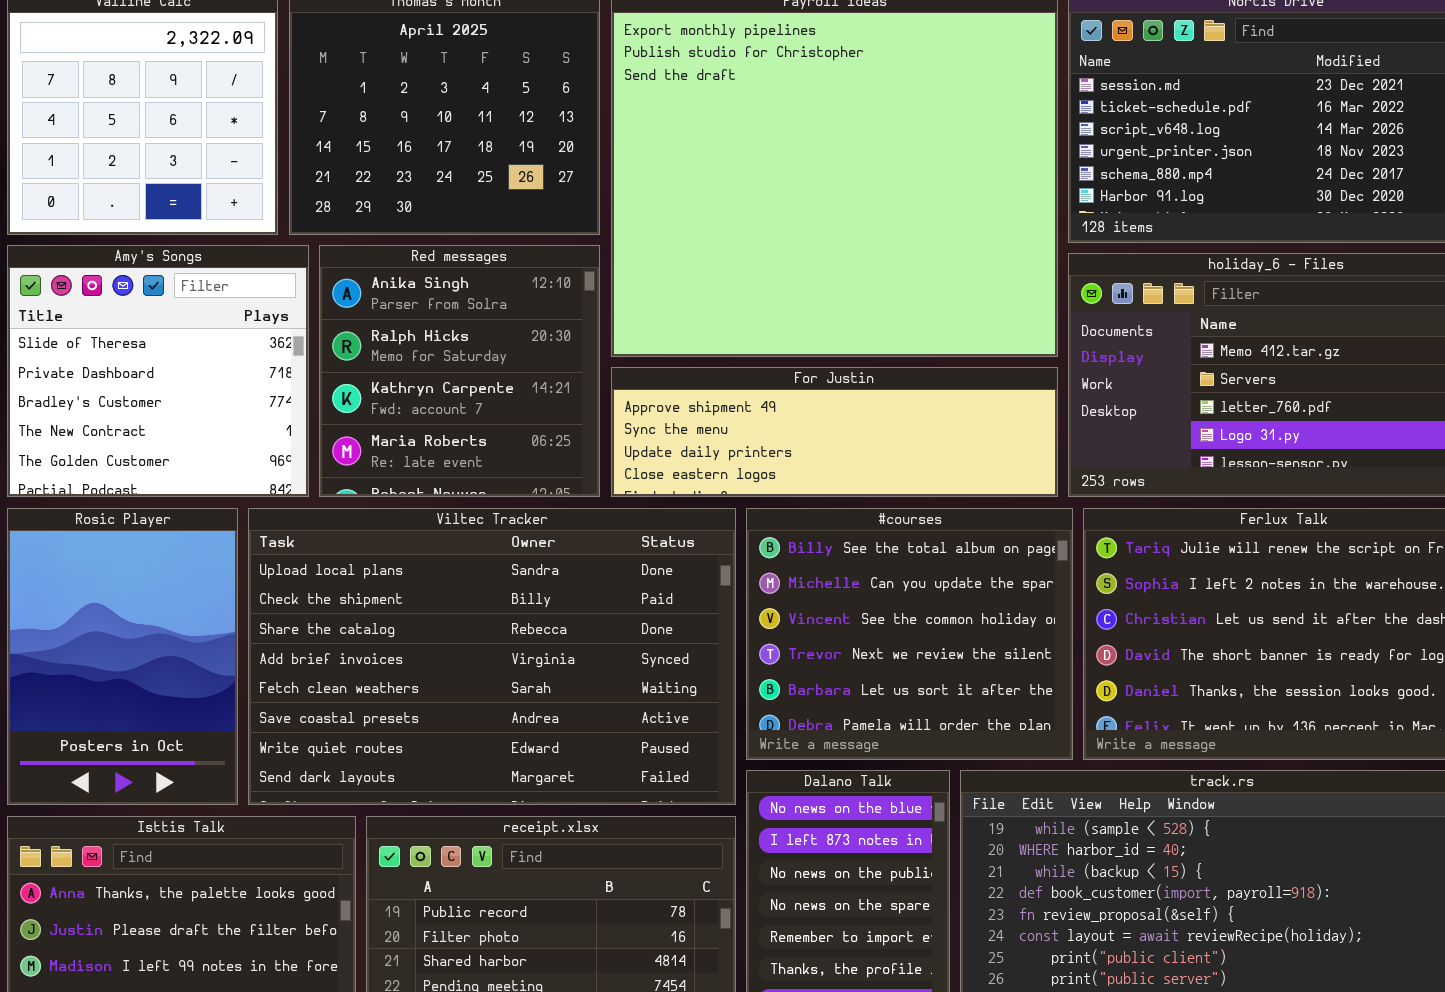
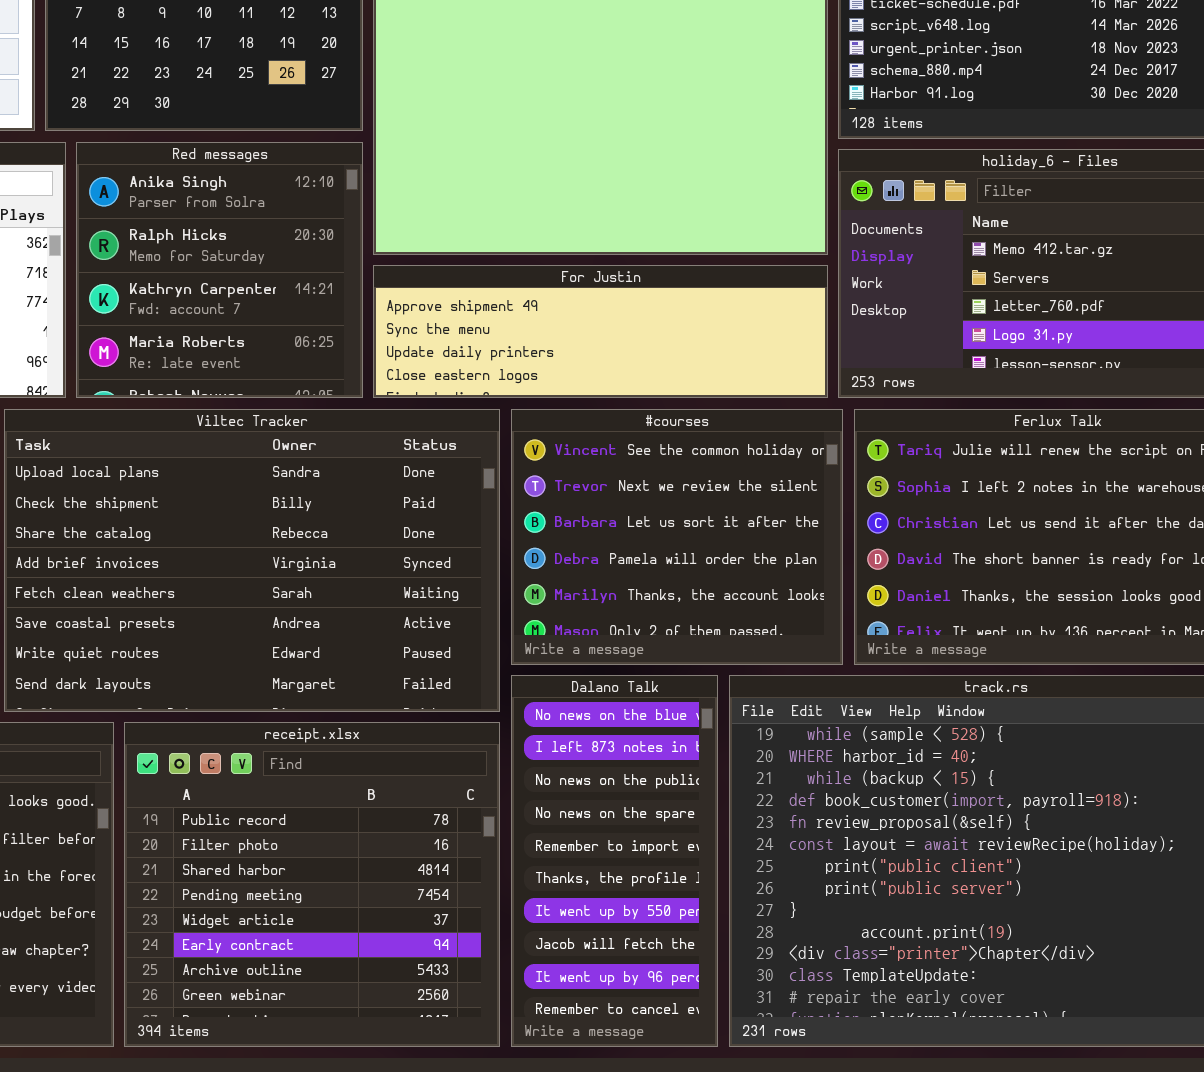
#courses: [746,508,1073,760] -> [511,409,843,665], scrolled down 2 rows

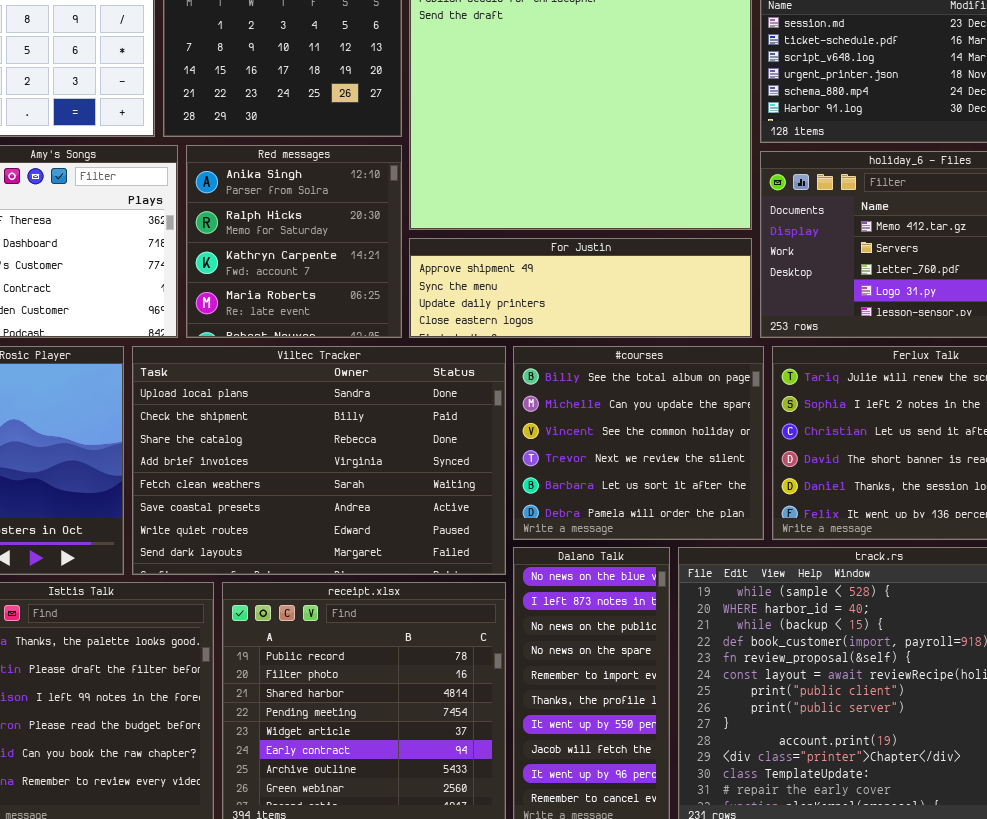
#courses: [511,409,843,665] -> [513,346,764,540], scrolled up 2 rows

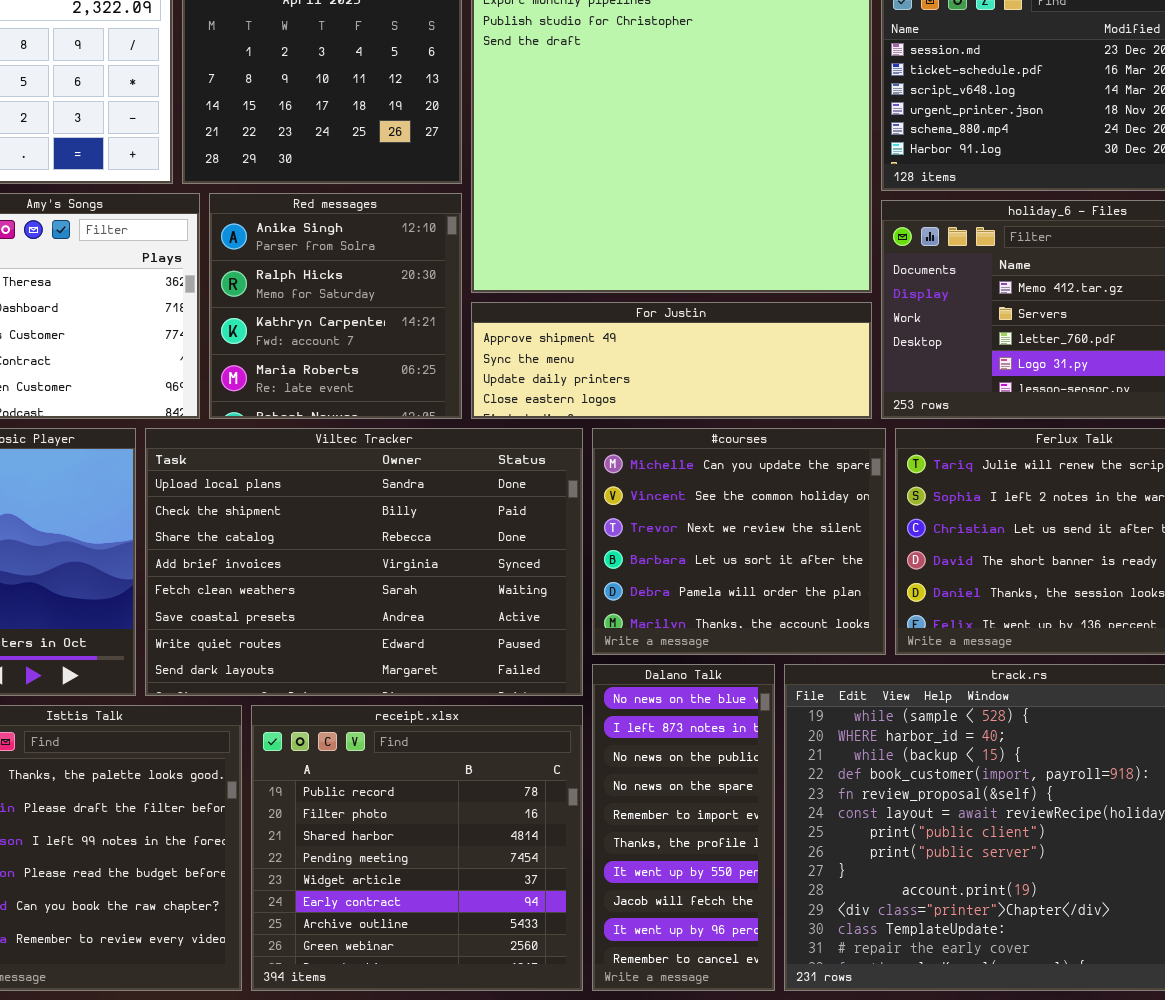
#courses: [513,346,764,540] -> [592,428,886,655], scrolled down 1 row

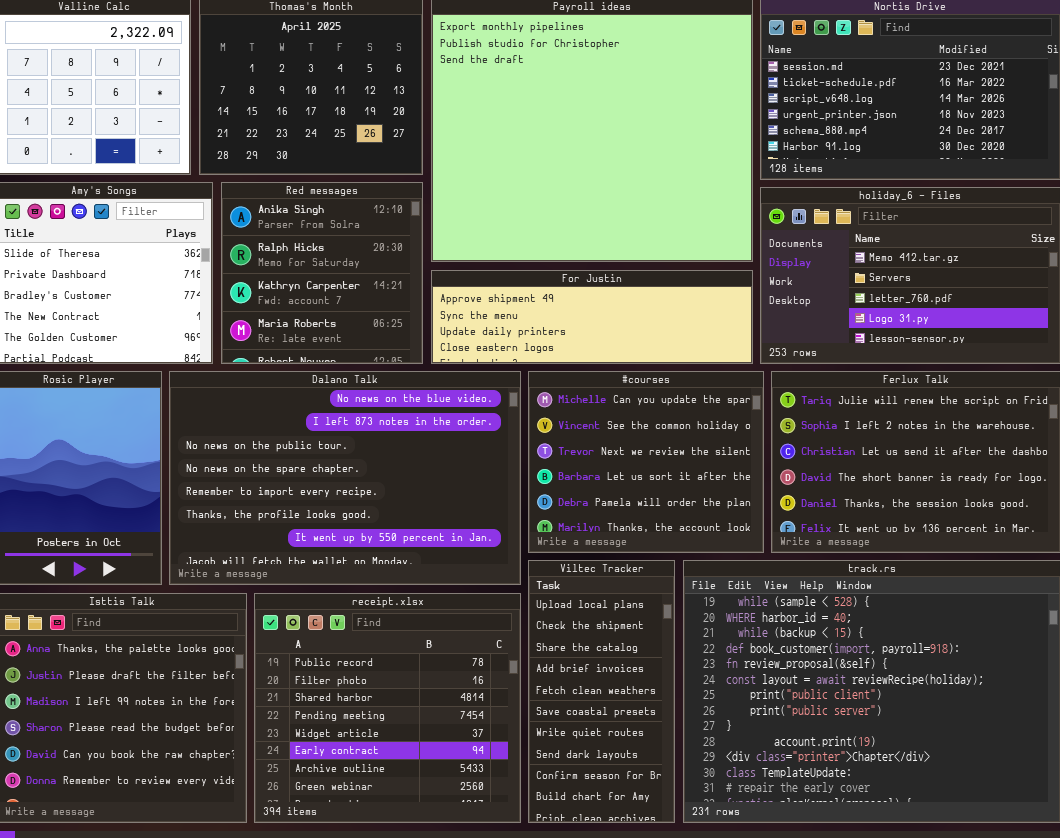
Viltec Tracker: [145,428,583,696] -> [528,560,675,823], moved, resized
Dalano Talk: [592,664,775,991] -> [169,371,521,585], moved, resized

